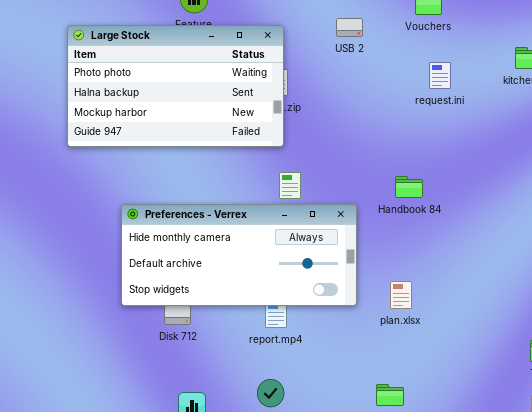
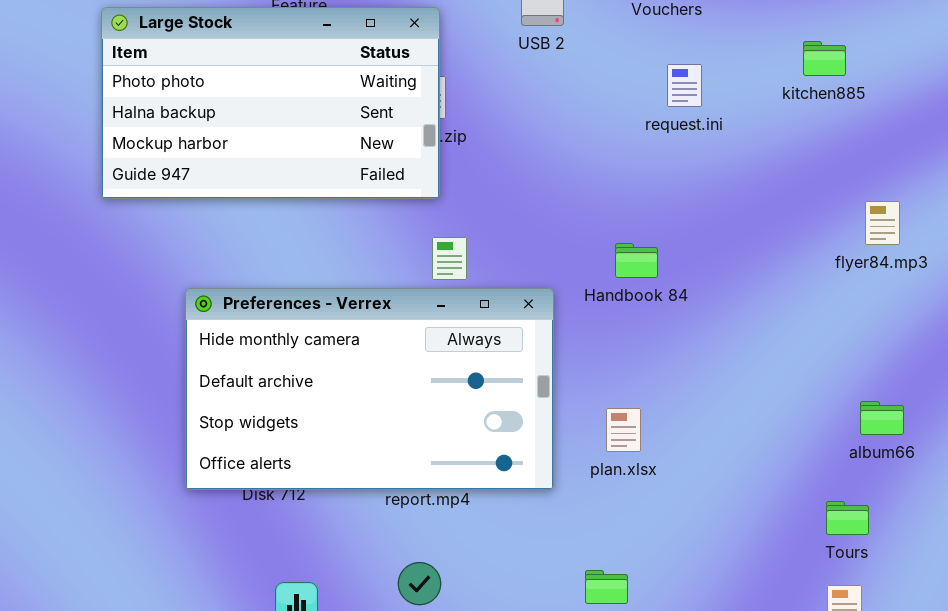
Preferences - Verrex: [121,204,357,306] -> [185,288,554,490], resized

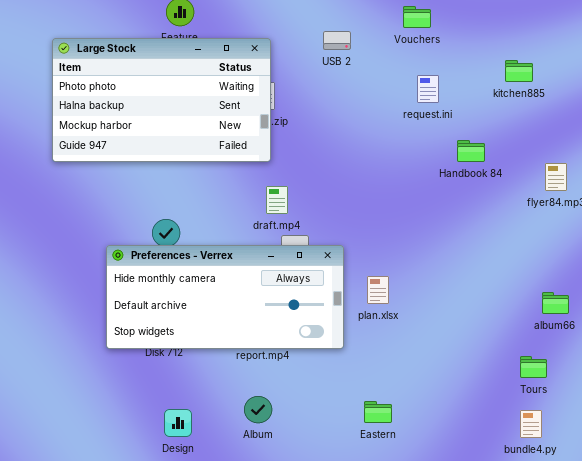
Handbook 84: [615,243,658,278] -> [457,140,485,162], moved
Preferences - Verrex: [185,288,554,490] -> [106,245,344,349], resized
plan.xlsx: [606,408,641,452] -> [367,276,389,304], moved

